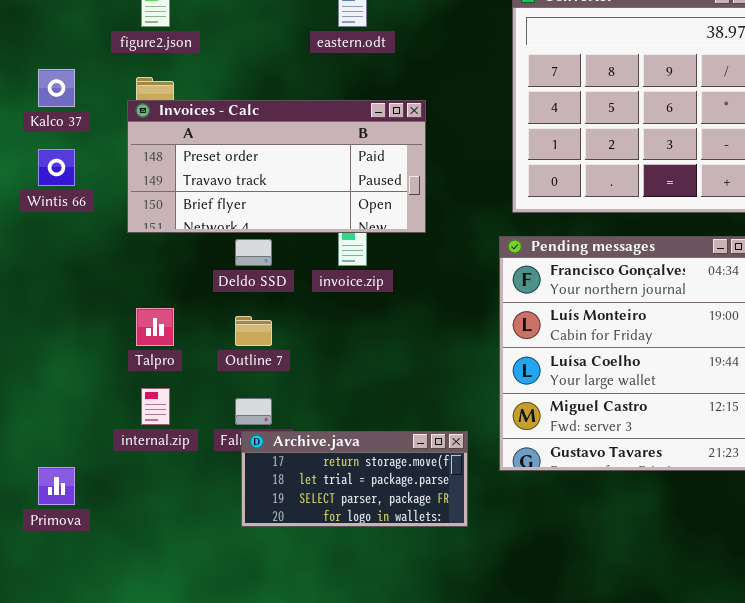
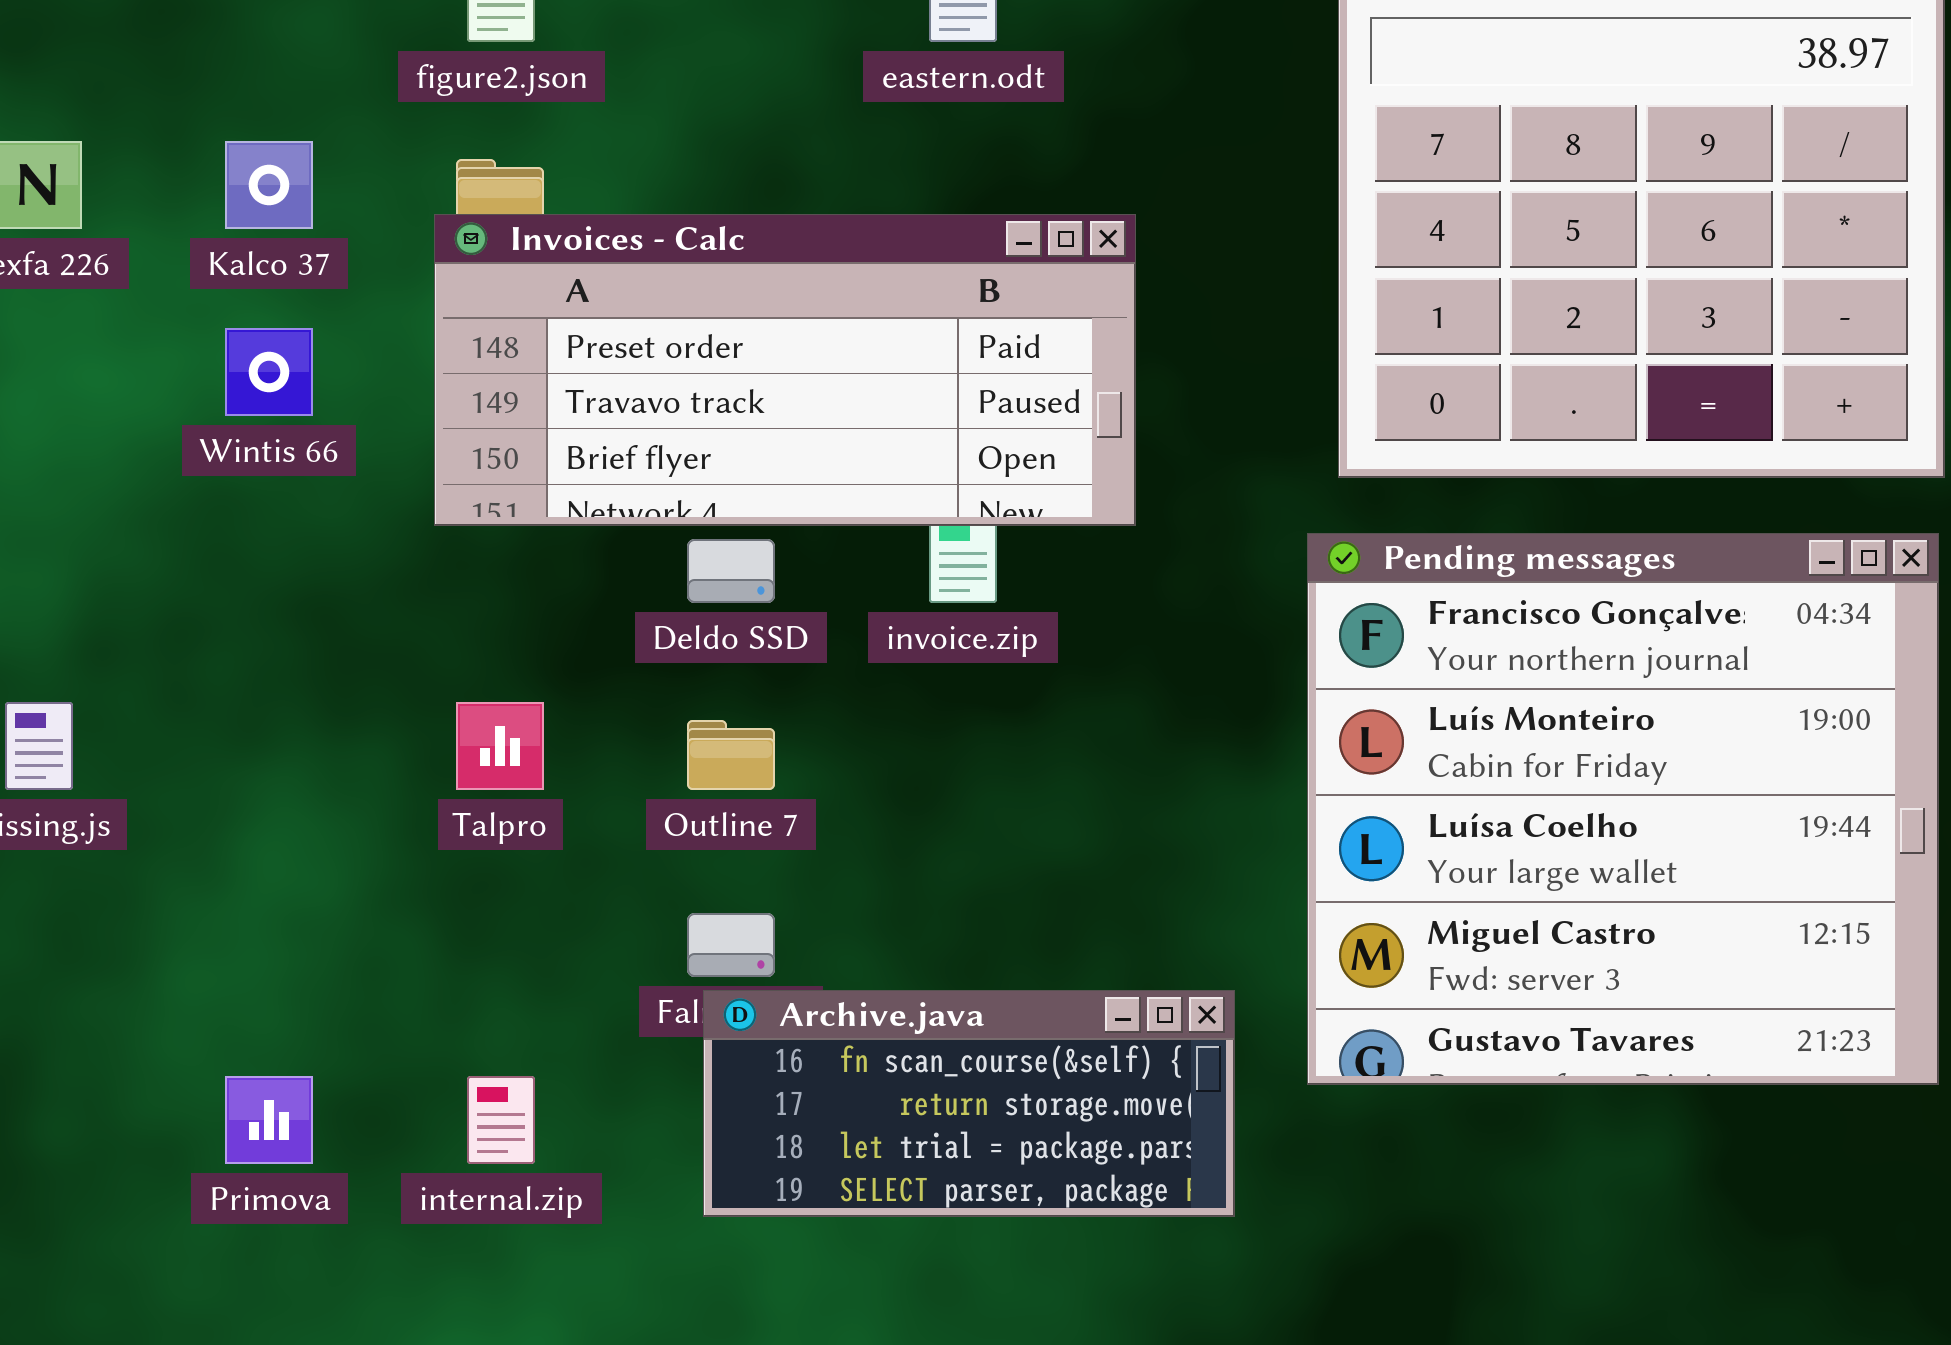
internal.zip: [141,388,170,425] -> [467,1076,535,1164], moved
Archive.java: [241,431,468,527] -> [703,990,1235,1217], scrolled up 1 row

